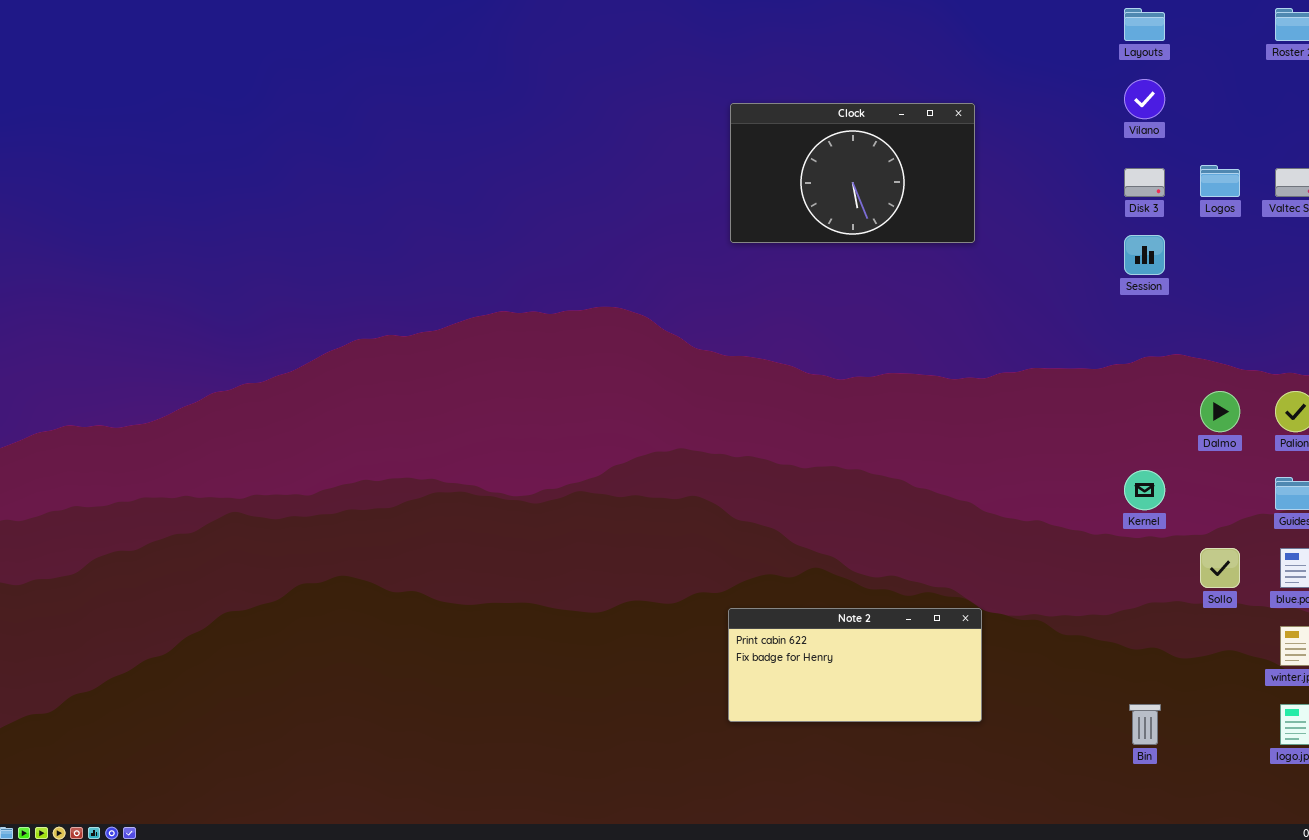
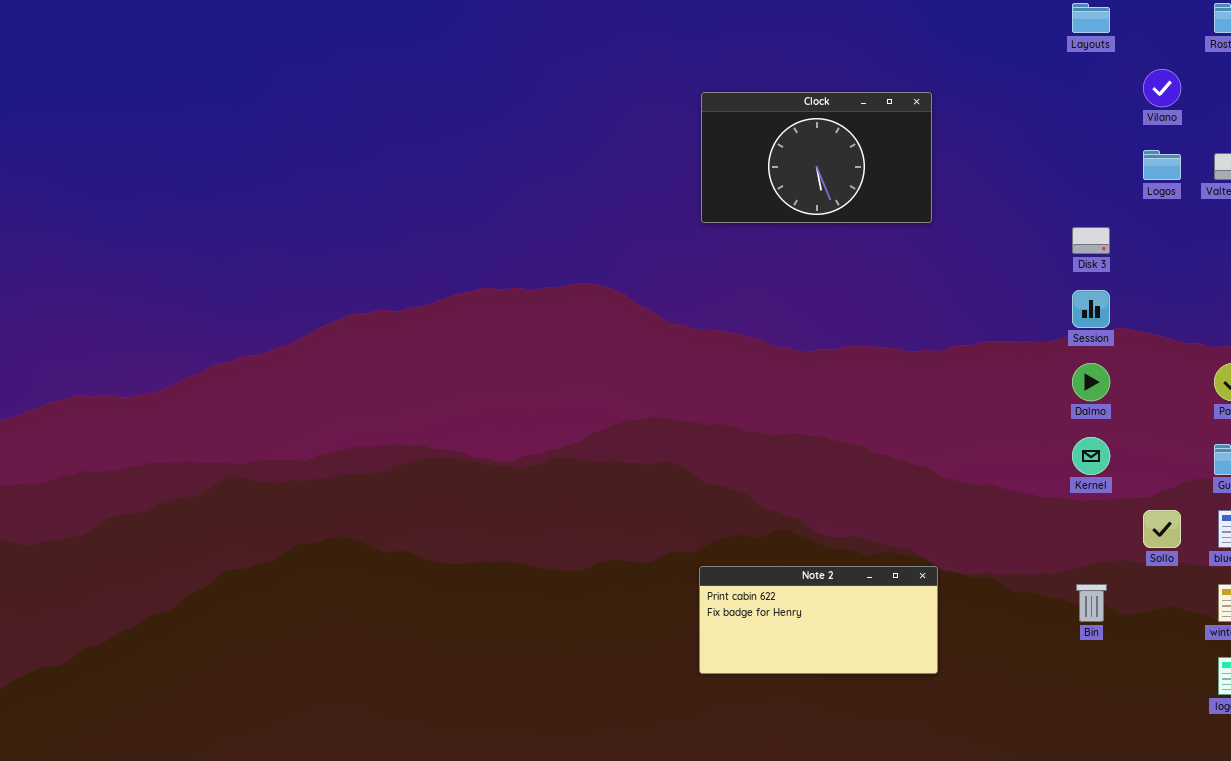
Vilano: [1124,79,1165,119] -> [1143,69,1181,107], moved
Disk 3: [1124,168,1165,197] -> [1072,227,1110,254], moved
Session: [1124,235,1165,275] -> [1072,290,1110,328], moved
Dalmo: [1200,391,1240,432] -> [1072,363,1110,401], moved
Bin: [1129,704,1161,745] -> [1076,584,1107,622], moved

